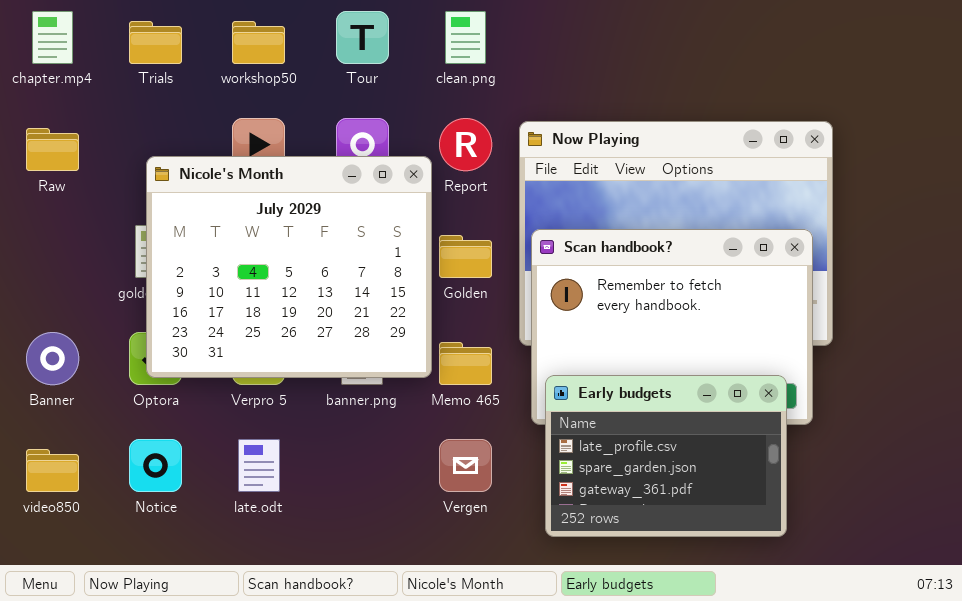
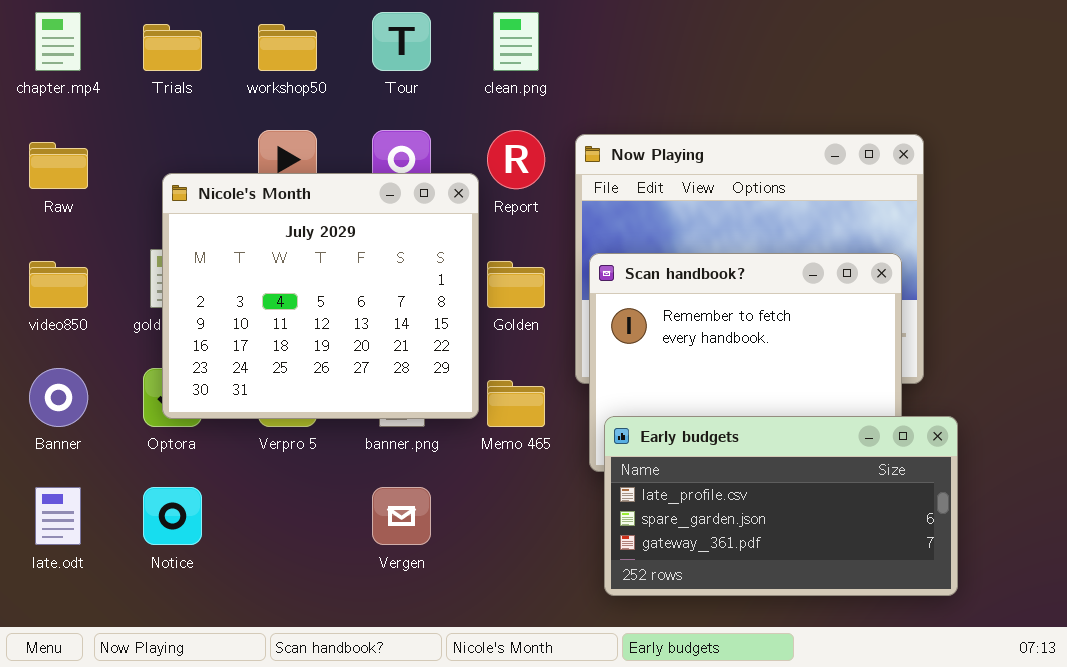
Early budgets: [545,375,787,537] -> [604,416,958,596], resized
late.odt: [238,439,280,492] -> [35,487,81,545], moved
Vergen: [439,439,492,492] -> [372,487,431,545], moved
video850: [26,449,79,492] -> [29,261,88,308], moved

